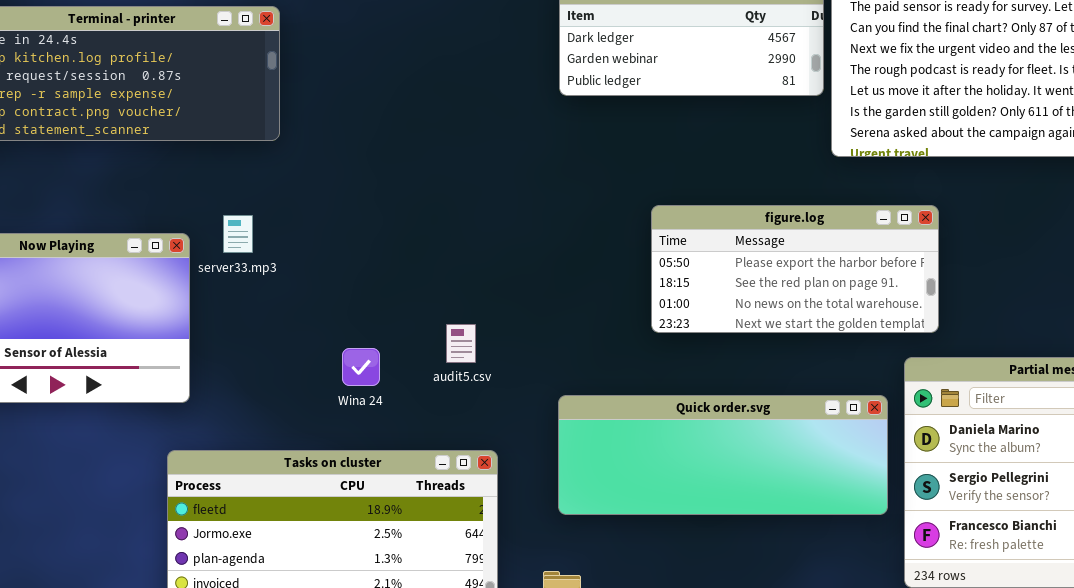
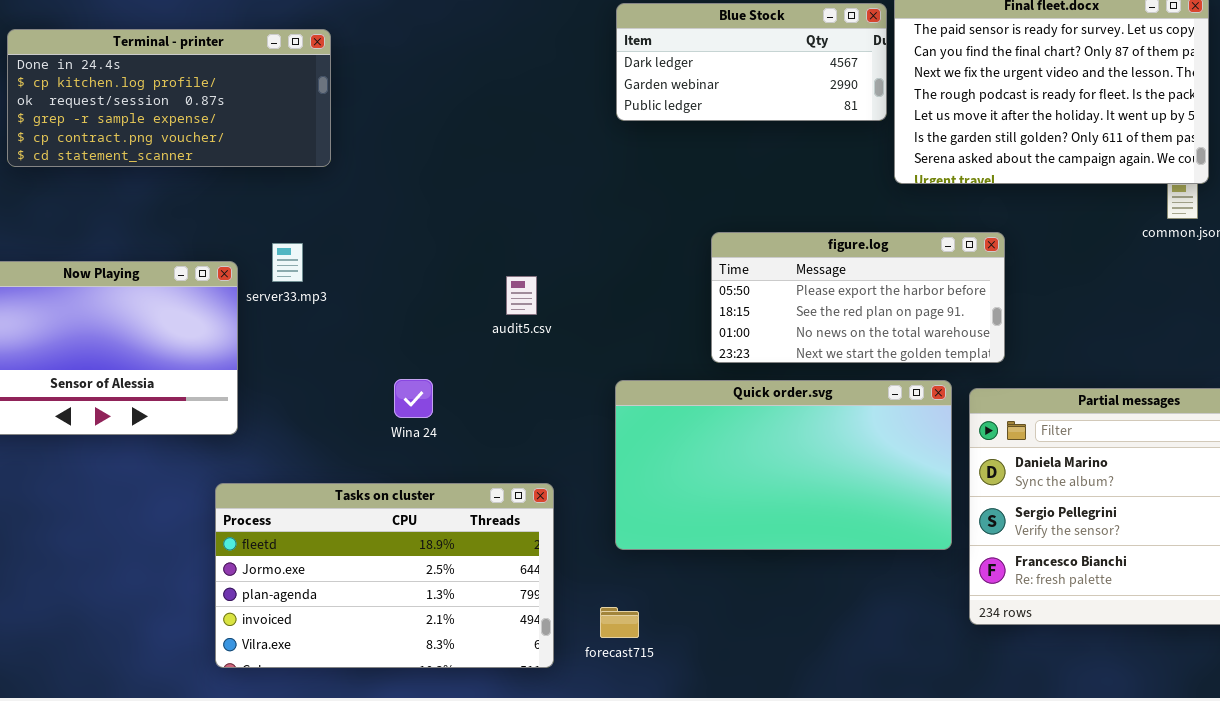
audit5.csv: [446,324,476,363] -> [506,276,537,315], moved
Quick order.svg: [558,395,888,515] -> [615,380,952,550], resized

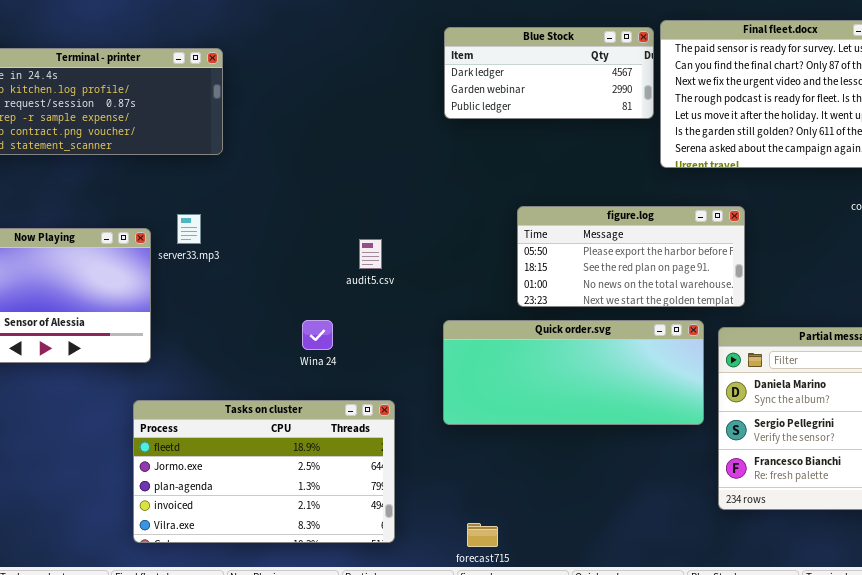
Wina 24: [394,379,433,418] -> [302,320,333,350], moved
Quick order.svg: [615,380,952,550] -> [443,320,704,425], resized
forecast715: [600,607,639,638] -> [467,523,498,547], moved

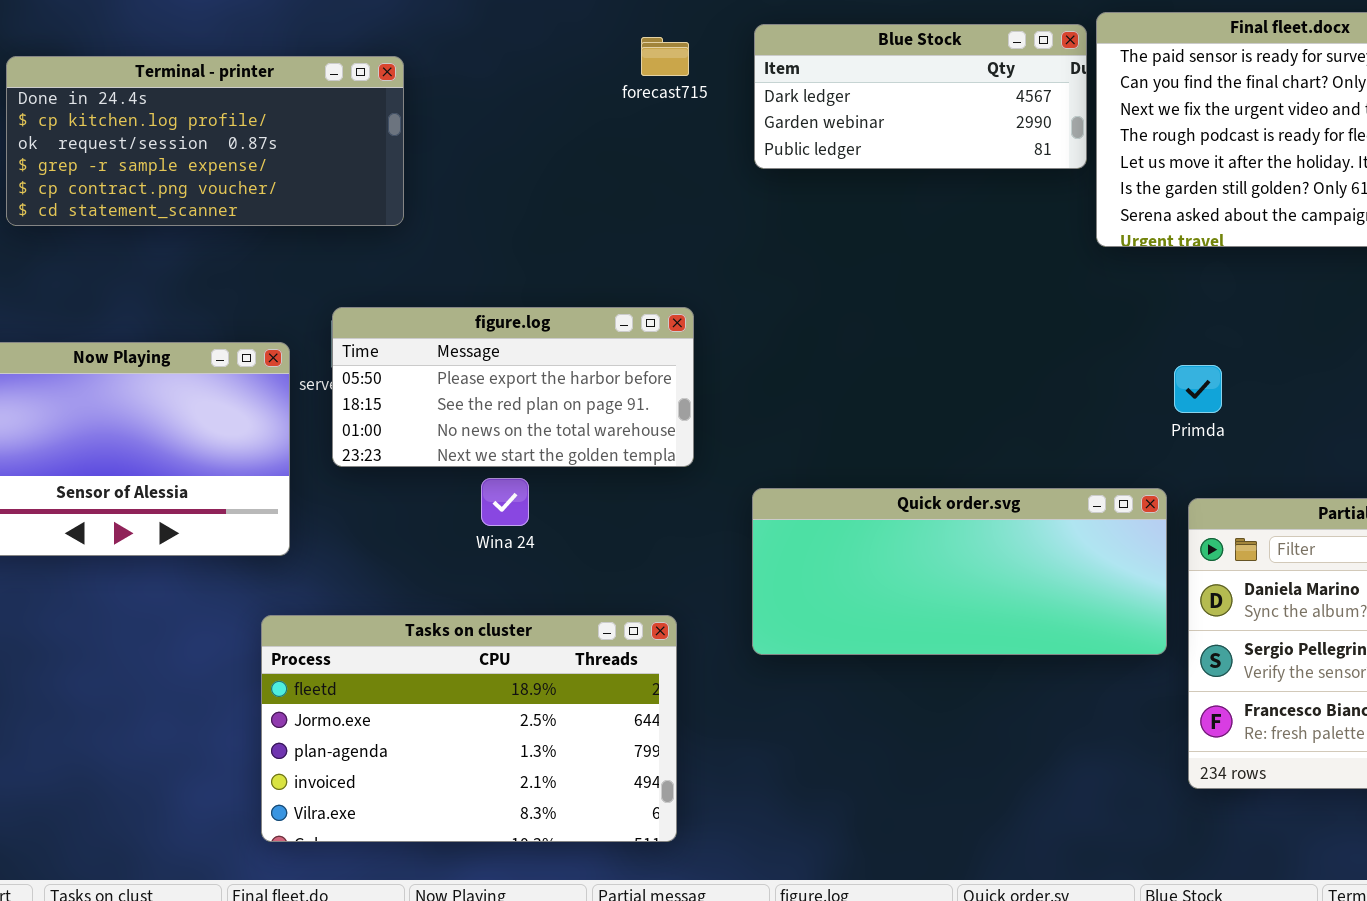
figure.log: [517,206,745,307] -> [332,307,694,467], moved
Wina 24: [302,320,333,350] -> [481,478,529,526], moved
forecast715: [467,523,498,547] -> [641,37,689,76], moved

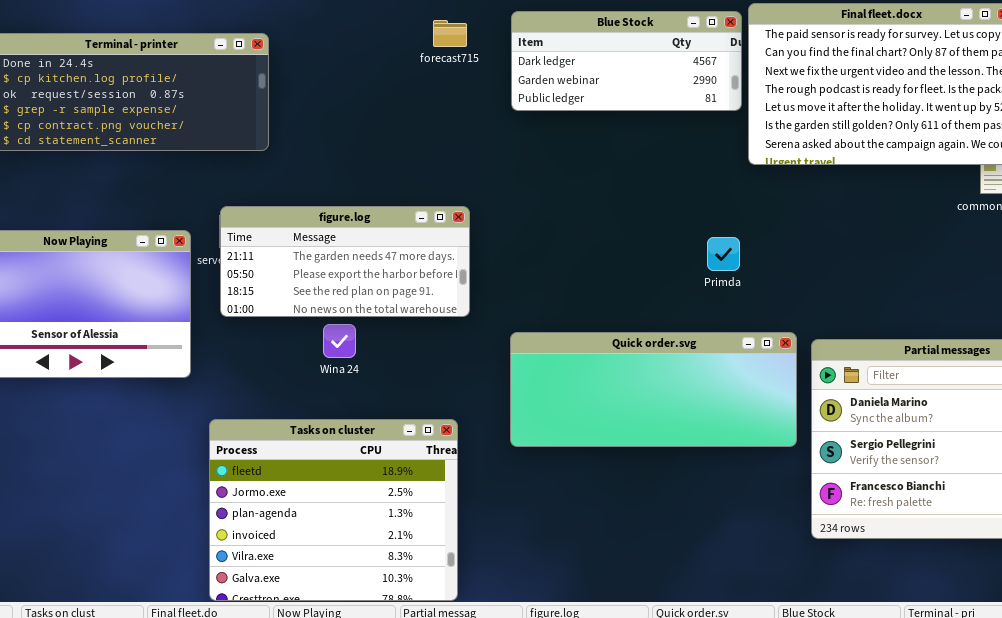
figure.log: [332,307,694,467] -> [220,206,470,317], scrolled up 1 row
Primda: [1174,365,1222,413] -> [707,237,740,271], moved
Tasks on cluster: [261,615,677,842] -> [209,419,458,601], resized

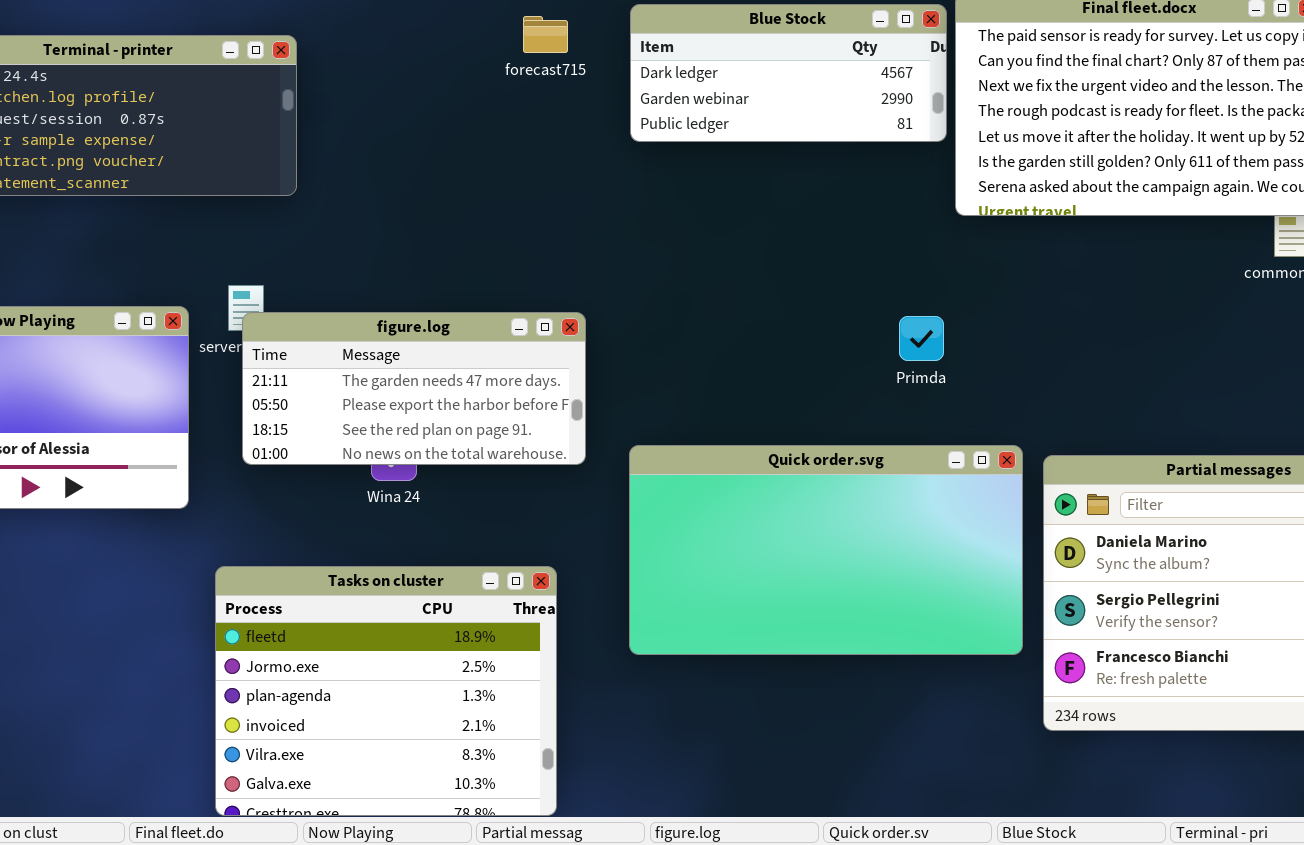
figure.log: [220,206,470,317] -> [242,312,586,465], moved
Quick order.svg: [510,332,797,447] -> [629,445,1023,655], resized

